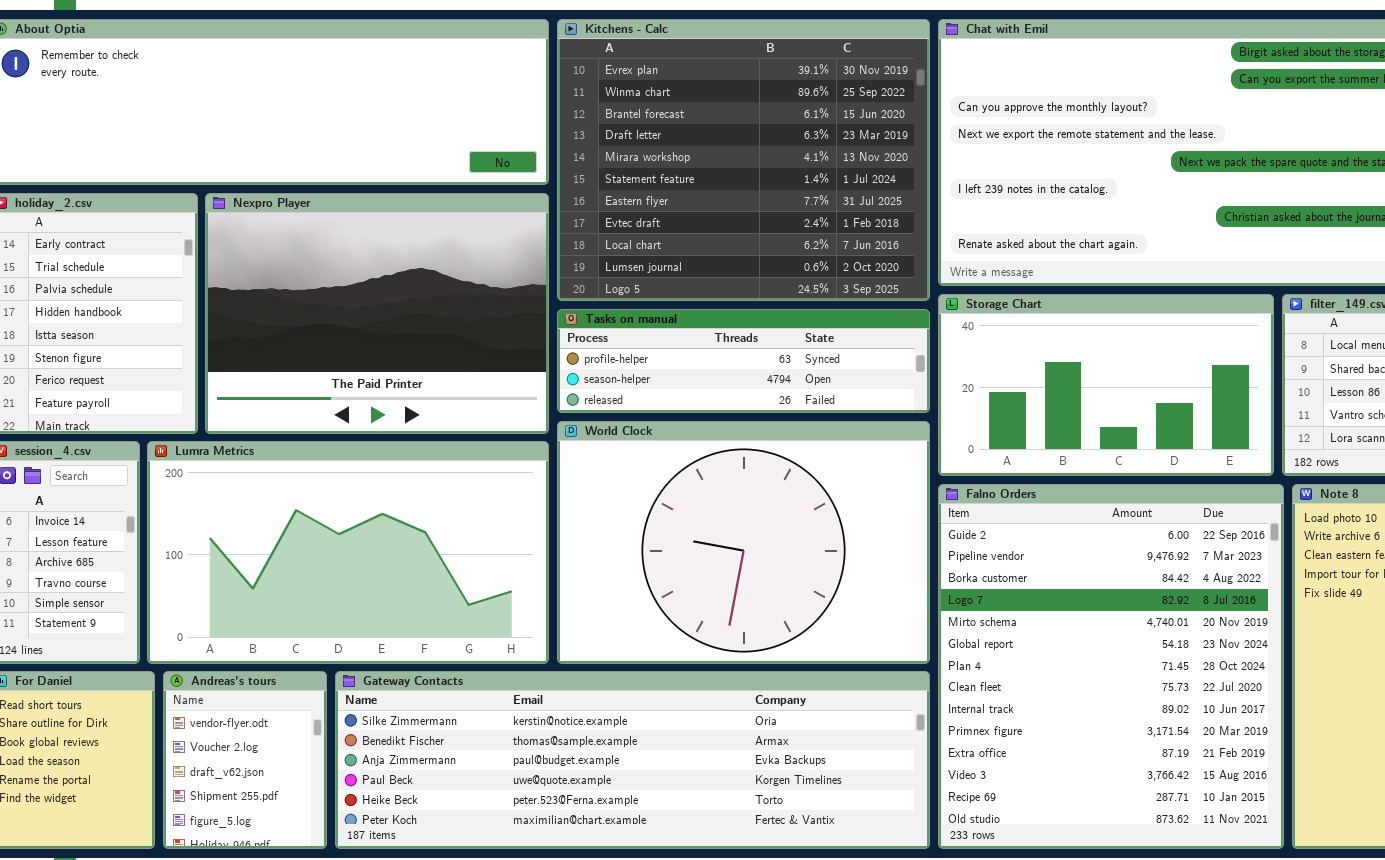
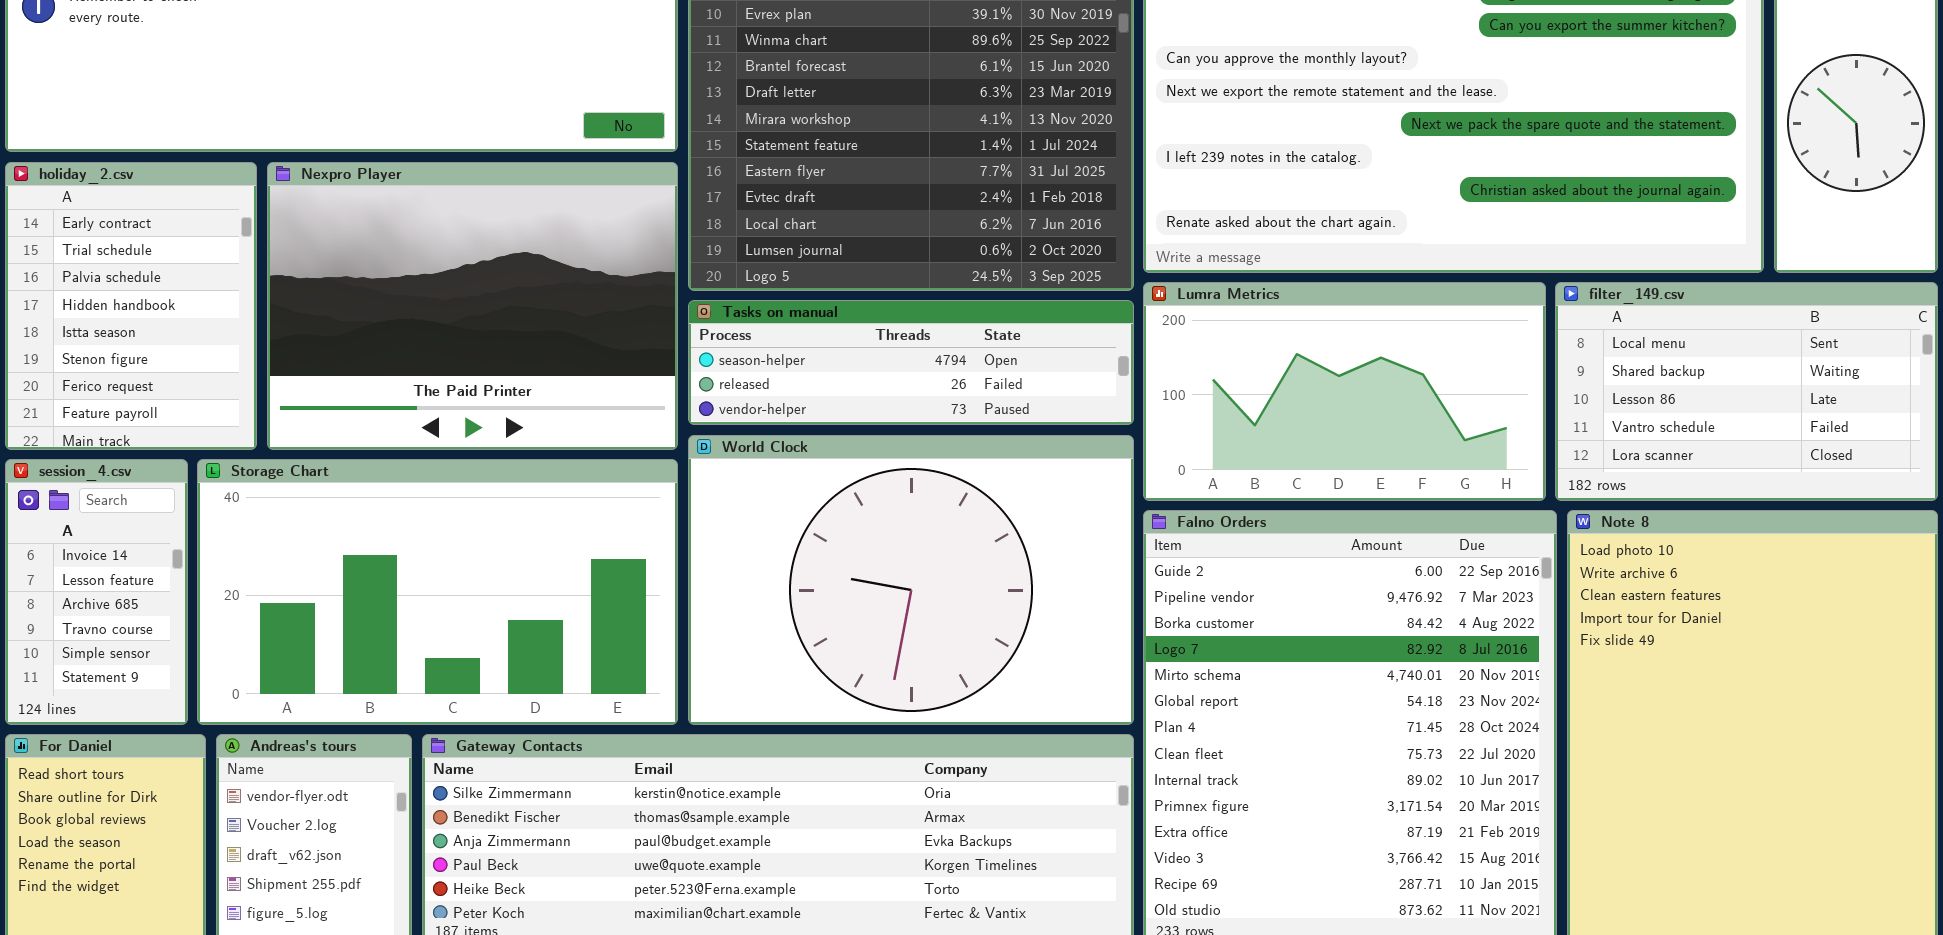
Storage Chart: [938,294,1274,476] -> [197,459,678,725], moved, resized
Tasks on manual: [557,309,930,413] -> [688,300,1134,425], scrolled down 1 row
Lumra Metrics: [147,441,549,664] -> [1143,282,1546,501], moved, resized

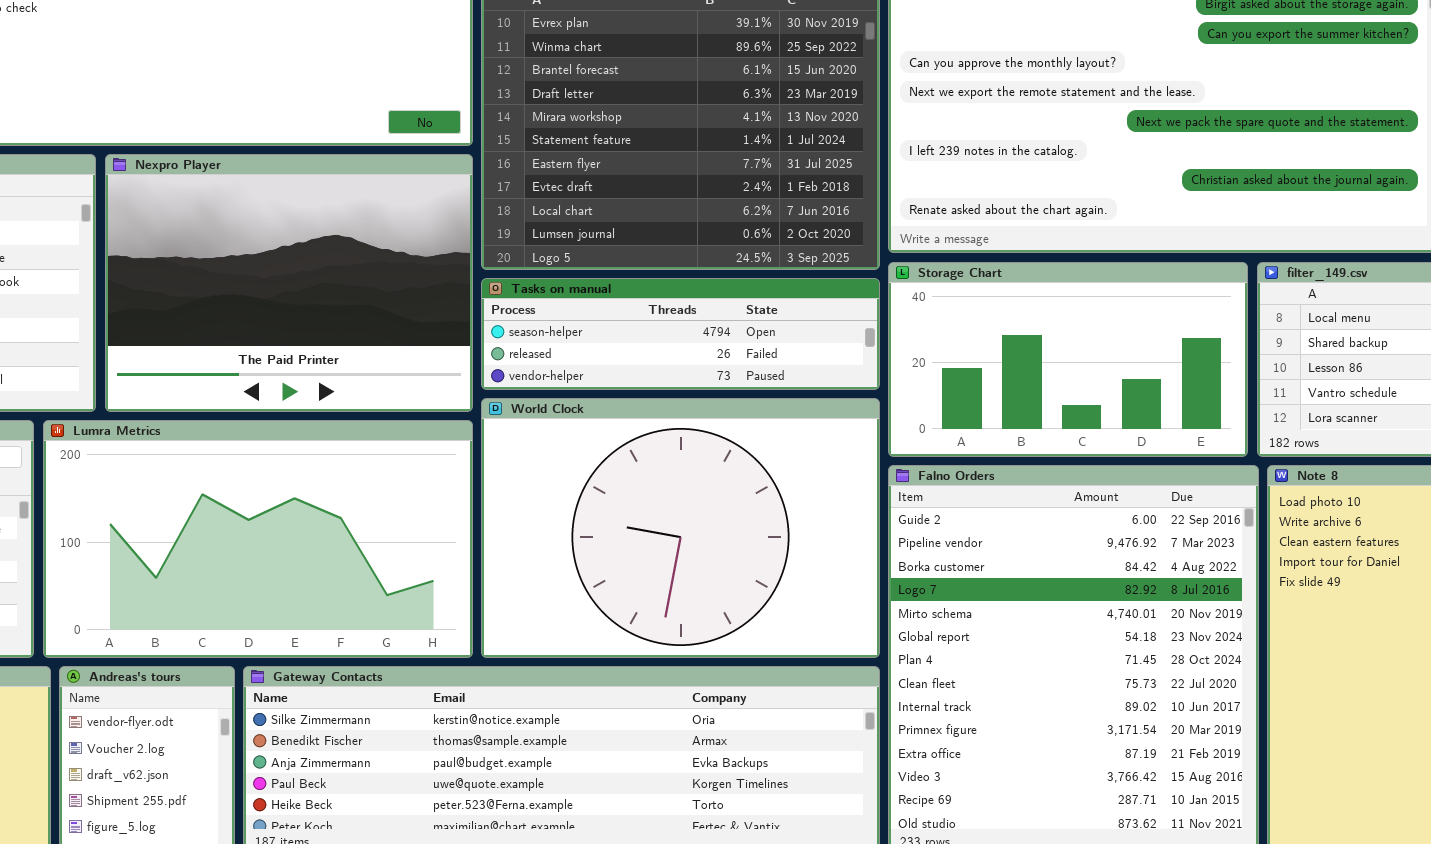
Lumra Metrics: [1143,282,1546,501] -> [43,420,473,658], moved, resized
Storage Chart: [197,459,678,725] -> [888,262,1248,457], moved, resized

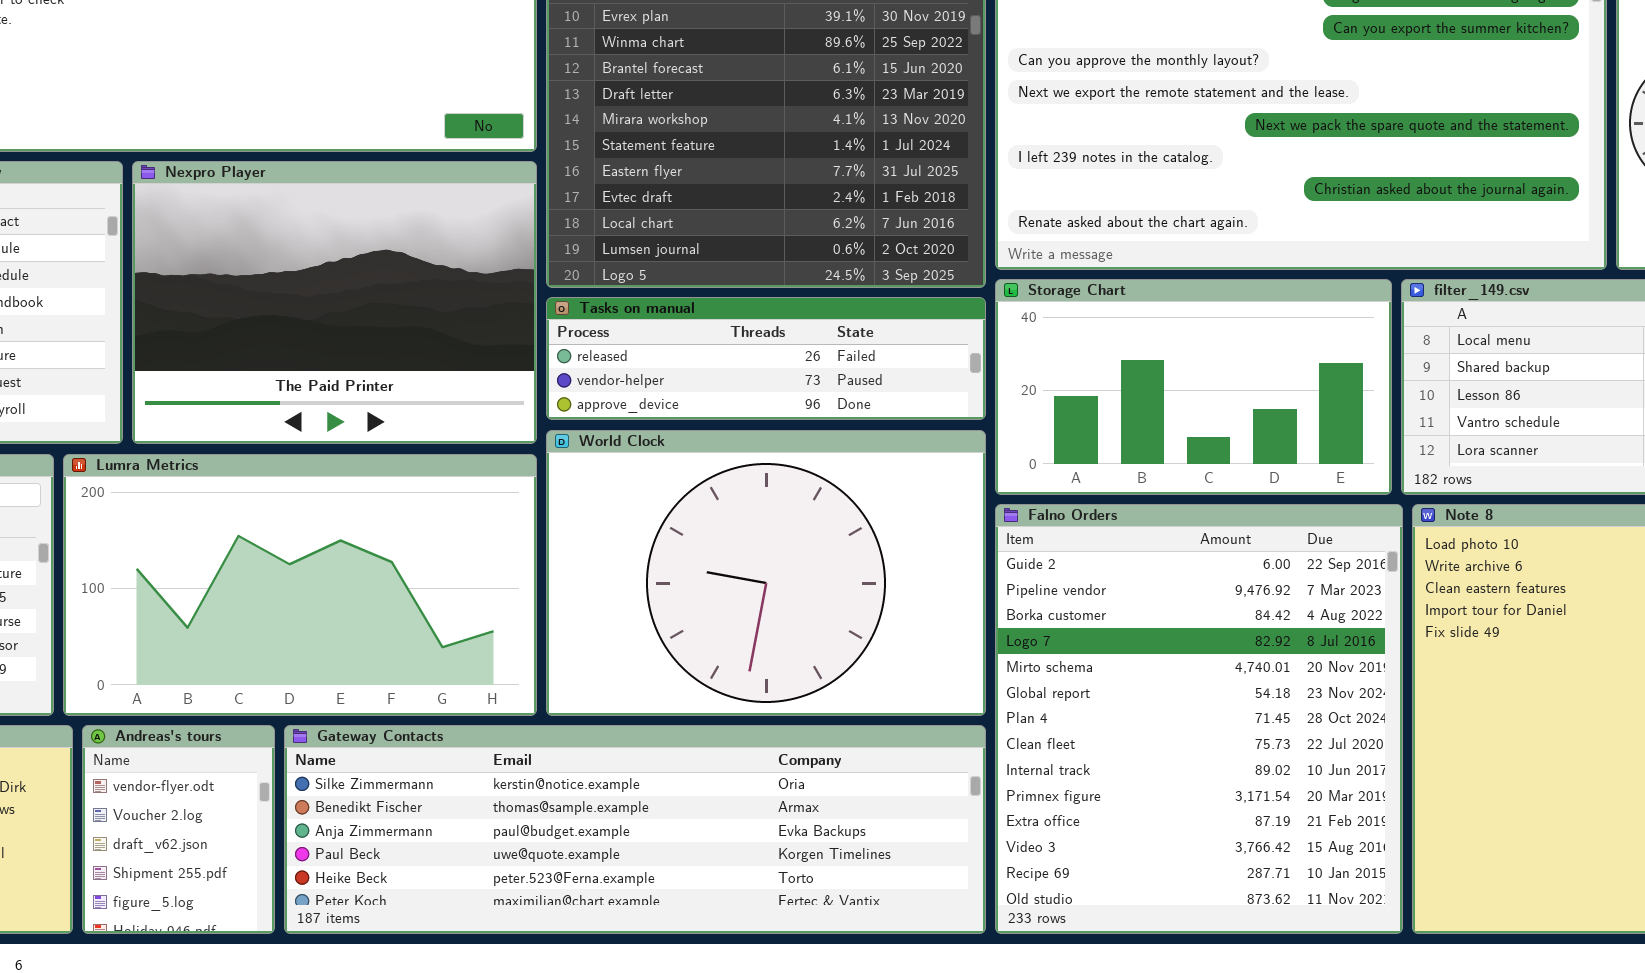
Tasks on manual: [481,278,880,390] -> [546,297,986,420], scrolled down 1 row

